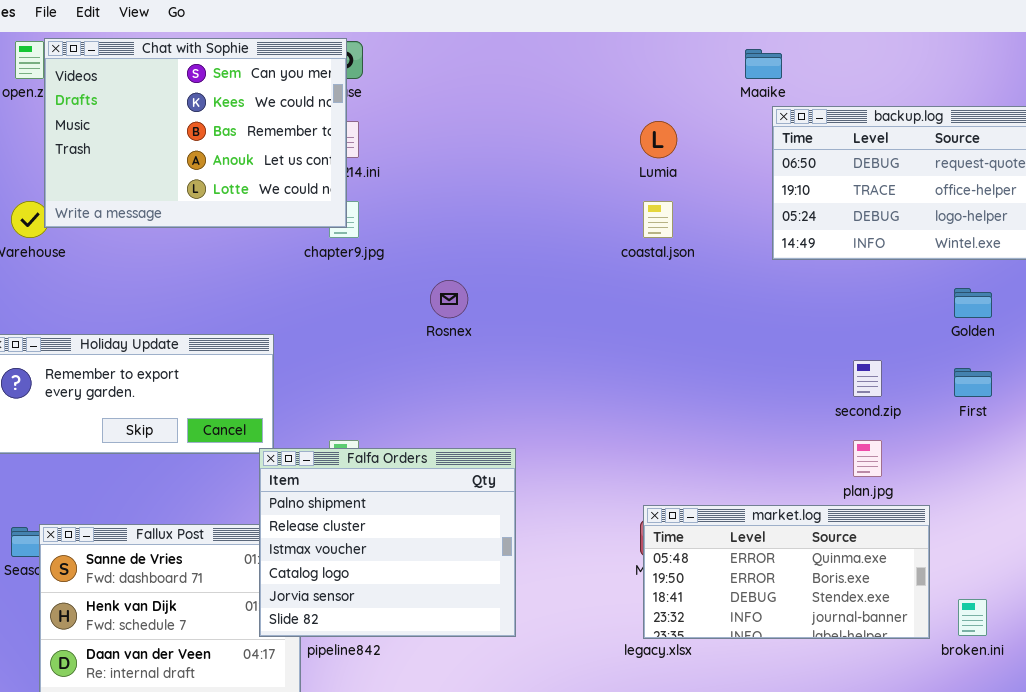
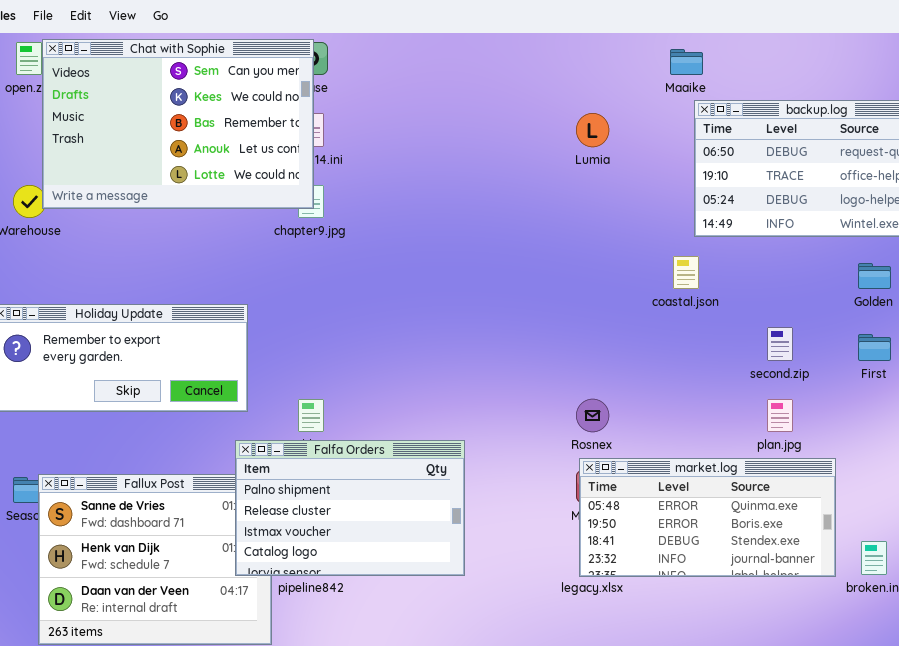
coastal.json: [643,201,673,238] -> [673,256,699,289], moved
Rosnex: [430,280,468,318] -> [576,399,609,432], moved
Falfa Orders: [259,448,516,637] -> [235,440,465,576], resized

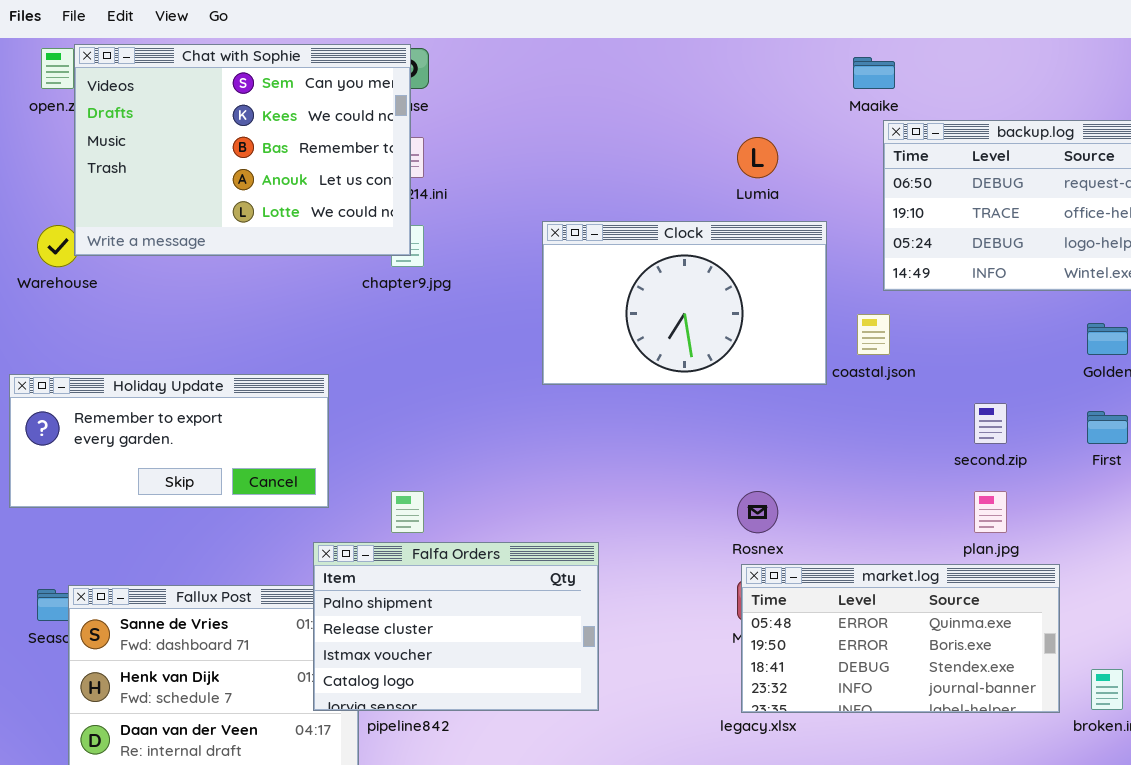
Clock: none -> [542,221,827,385], opened

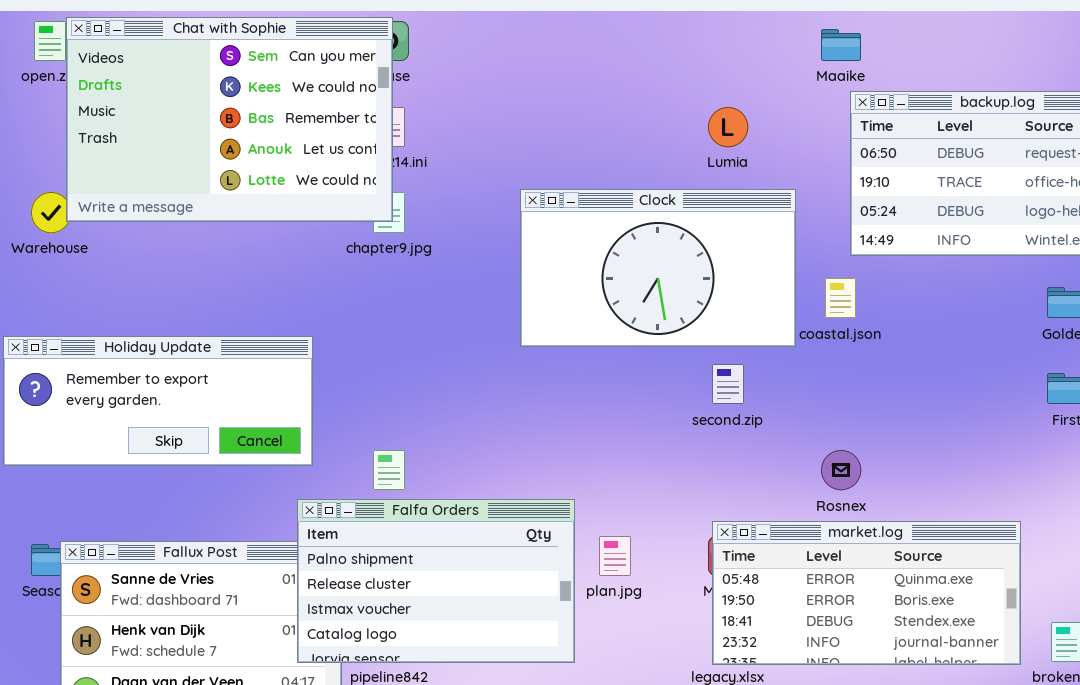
second.zip: [974,403,1007,444] -> [712,364,744,404], moved
Rosnex: [737,491,778,533] -> [821,450,861,490], moved
plan.jpg: [974,491,1007,533] -> [599,536,631,576], moved

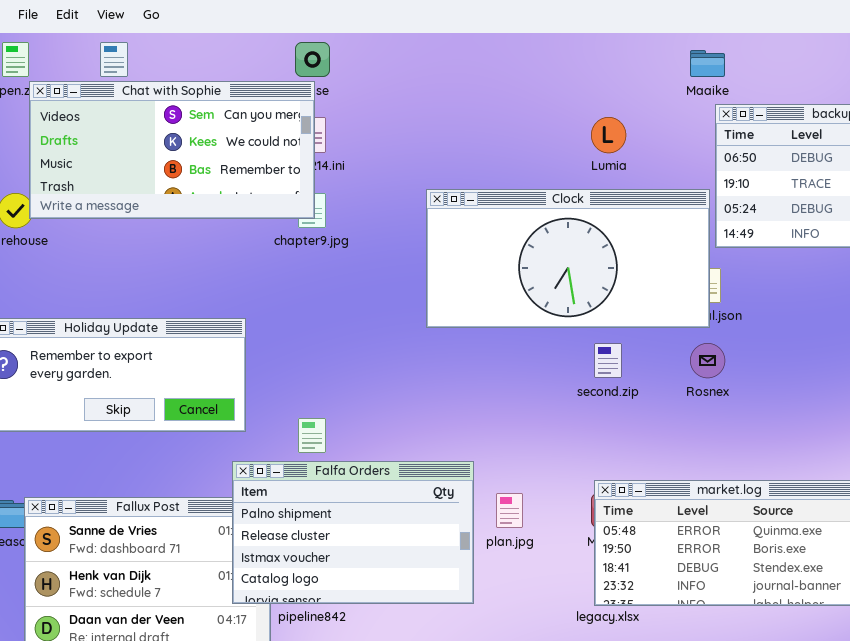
Chat with Sophie: [66,17,393,222] -> [29,81,315,219], resized
Clock: [520,189,796,347] -> [426,189,710,328], resized
Rosnex: [821,450,861,490] -> [690,343,725,378], moved

